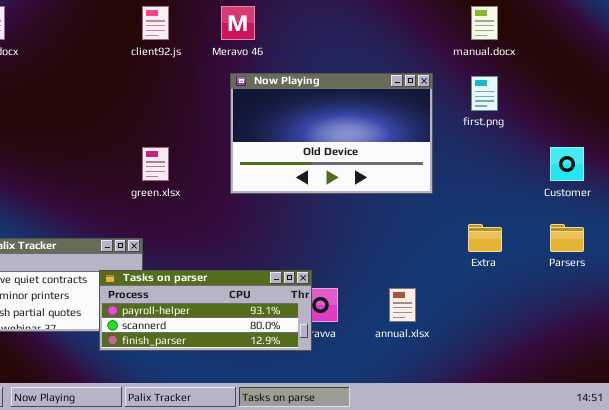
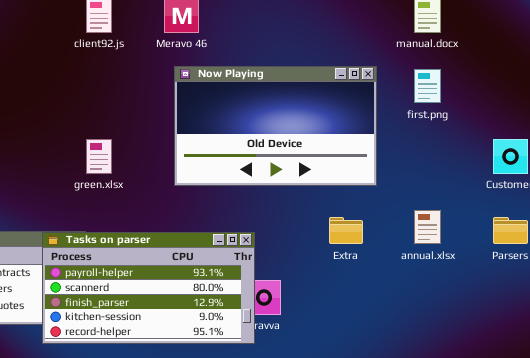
Extra: [468,224,502,252] -> [329,217,363,244], moved
Tasks on parser: [99,270,312,351] -> [42,232,255,344], resized
annual.xlsx: [389,288,416,322] -> [414,210,441,244], moved

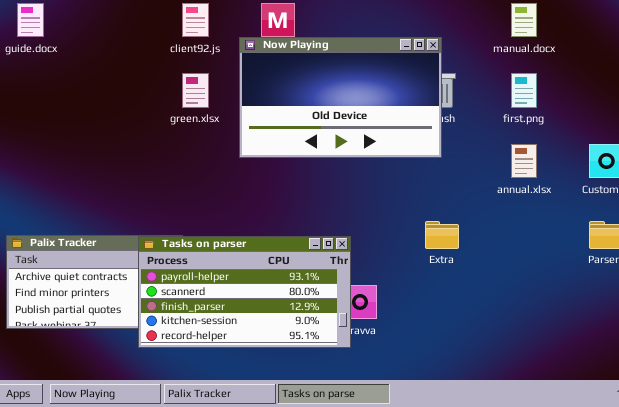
Now Playing: [174,66,377,186] -> [239,37,442,158], moved
green.xlsx: [86,139,112,174] -> [182,73,209,108], moved
annual.xlsx: [414,210,441,244] -> [511,144,537,178], moved

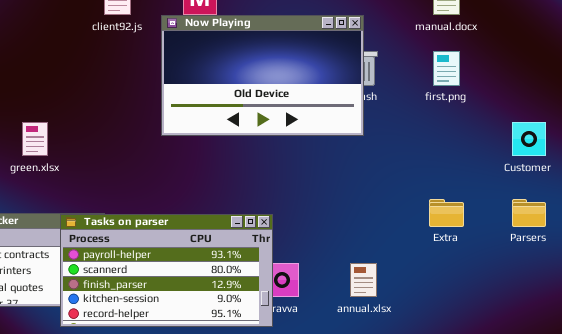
green.xlsx: [182,73,209,108] -> [22,122,48,156], moved
annual.xlsx: [511,144,537,178] -> [350,263,377,297], moved
Extra: [425,221,459,249] -> [429,199,464,227], moved

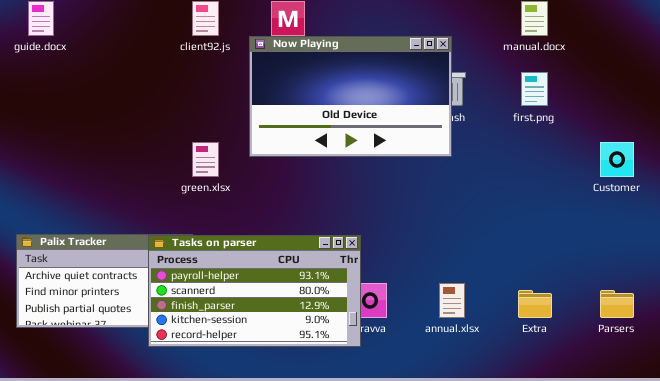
green.xlsx: [22,122,48,156] -> [192,142,219,177], moved
Extra: [429,199,464,227] -> [518,290,552,318], moved
Parsers: [512,199,546,227] -> [600,290,634,318], moved

